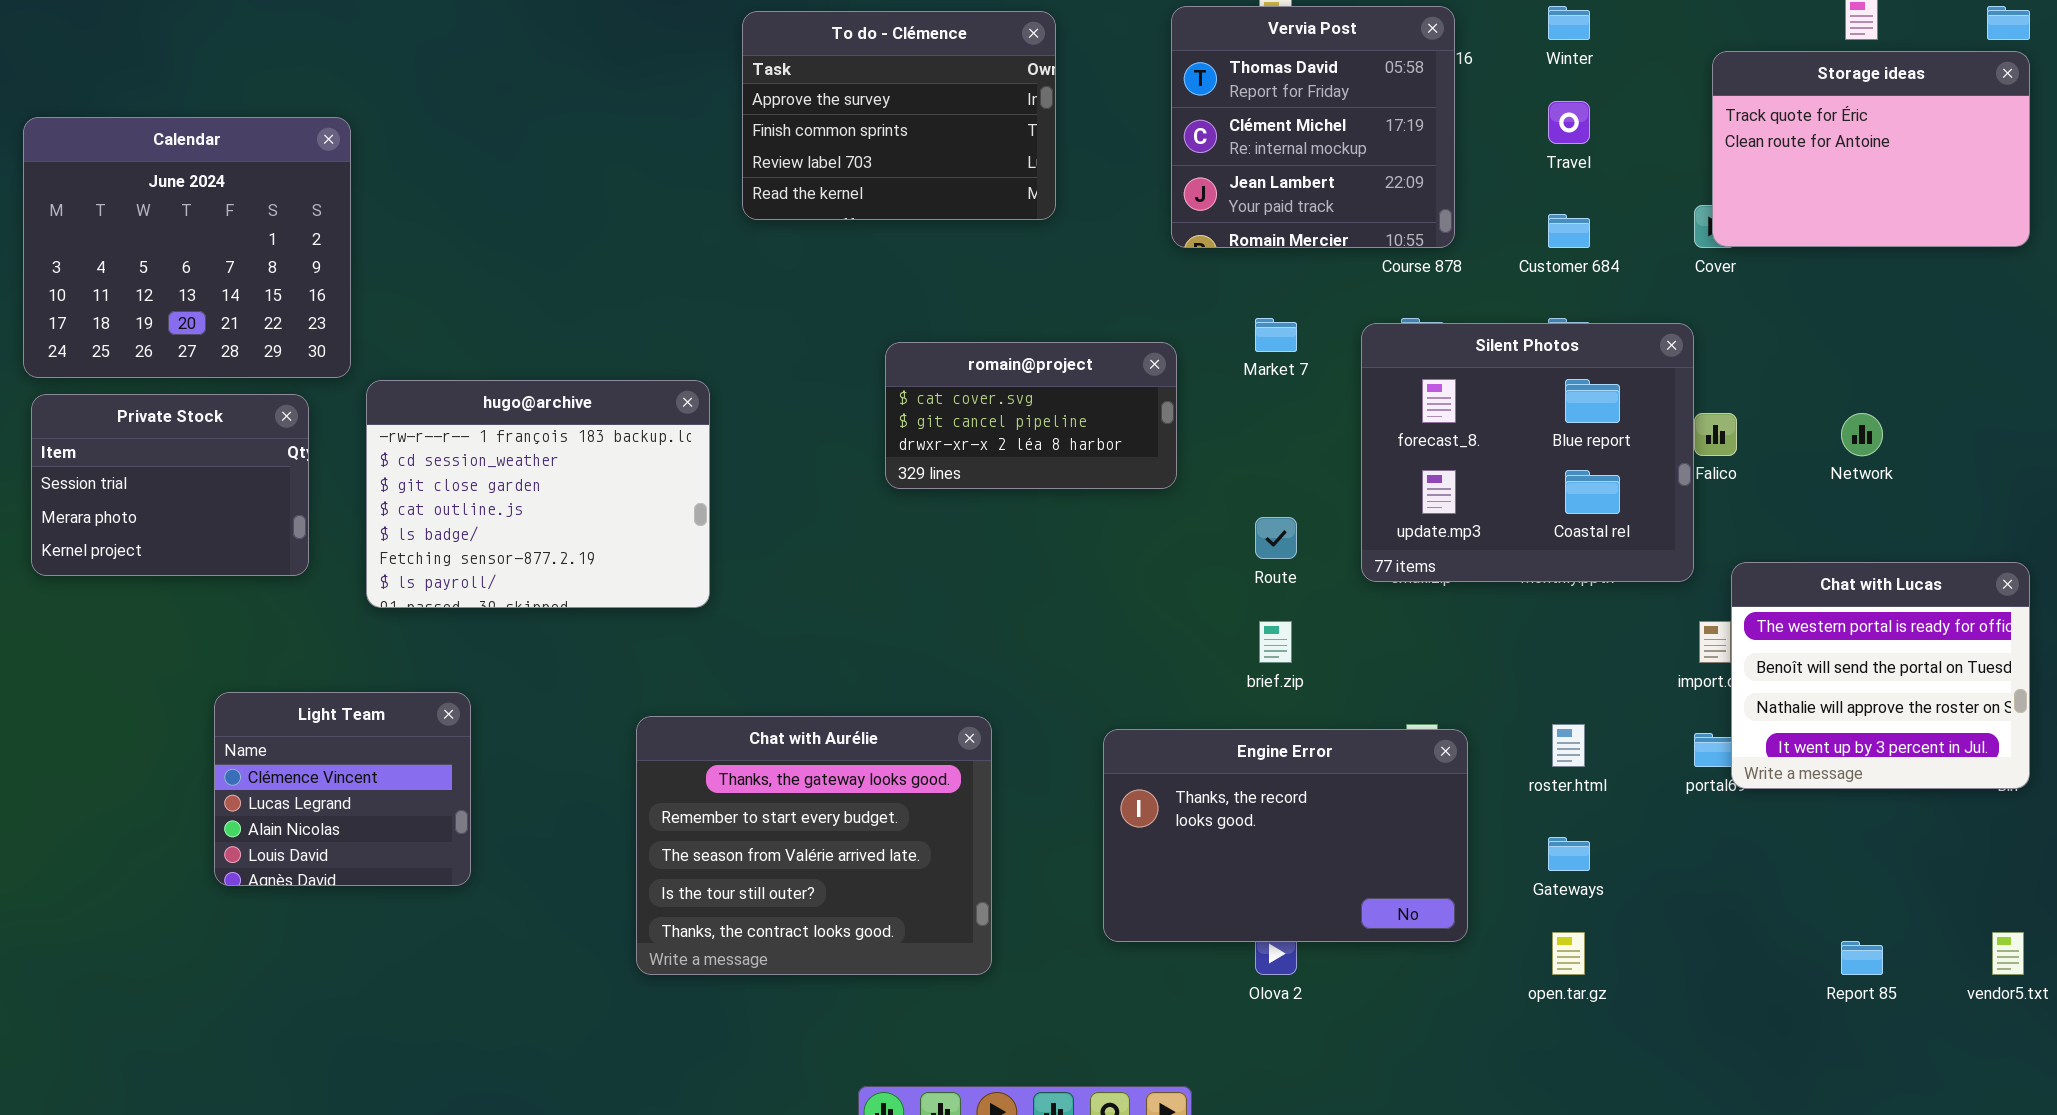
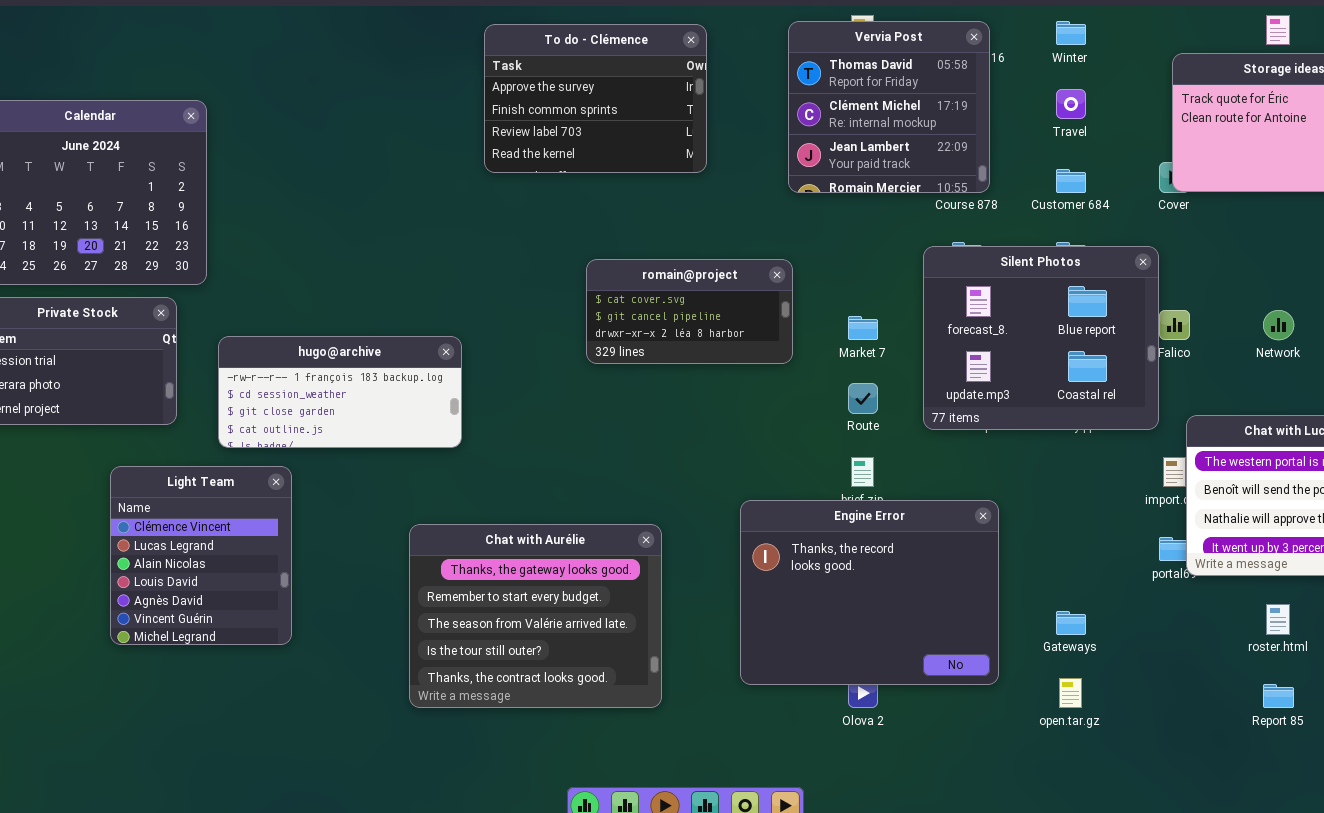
Market 7: [1255,318,1297,352] -> [848,316,878,340], moved
hugo@archive: [366,380,710,608] -> [218,336,462,448], resized
Light Team: [214,692,471,886] -> [110,466,292,645], resized
roster.html: [1552,724,1585,767] -> [1266,604,1290,635], moved
Engine Error: [1103,729,1468,942] -> [740,500,999,685], resized

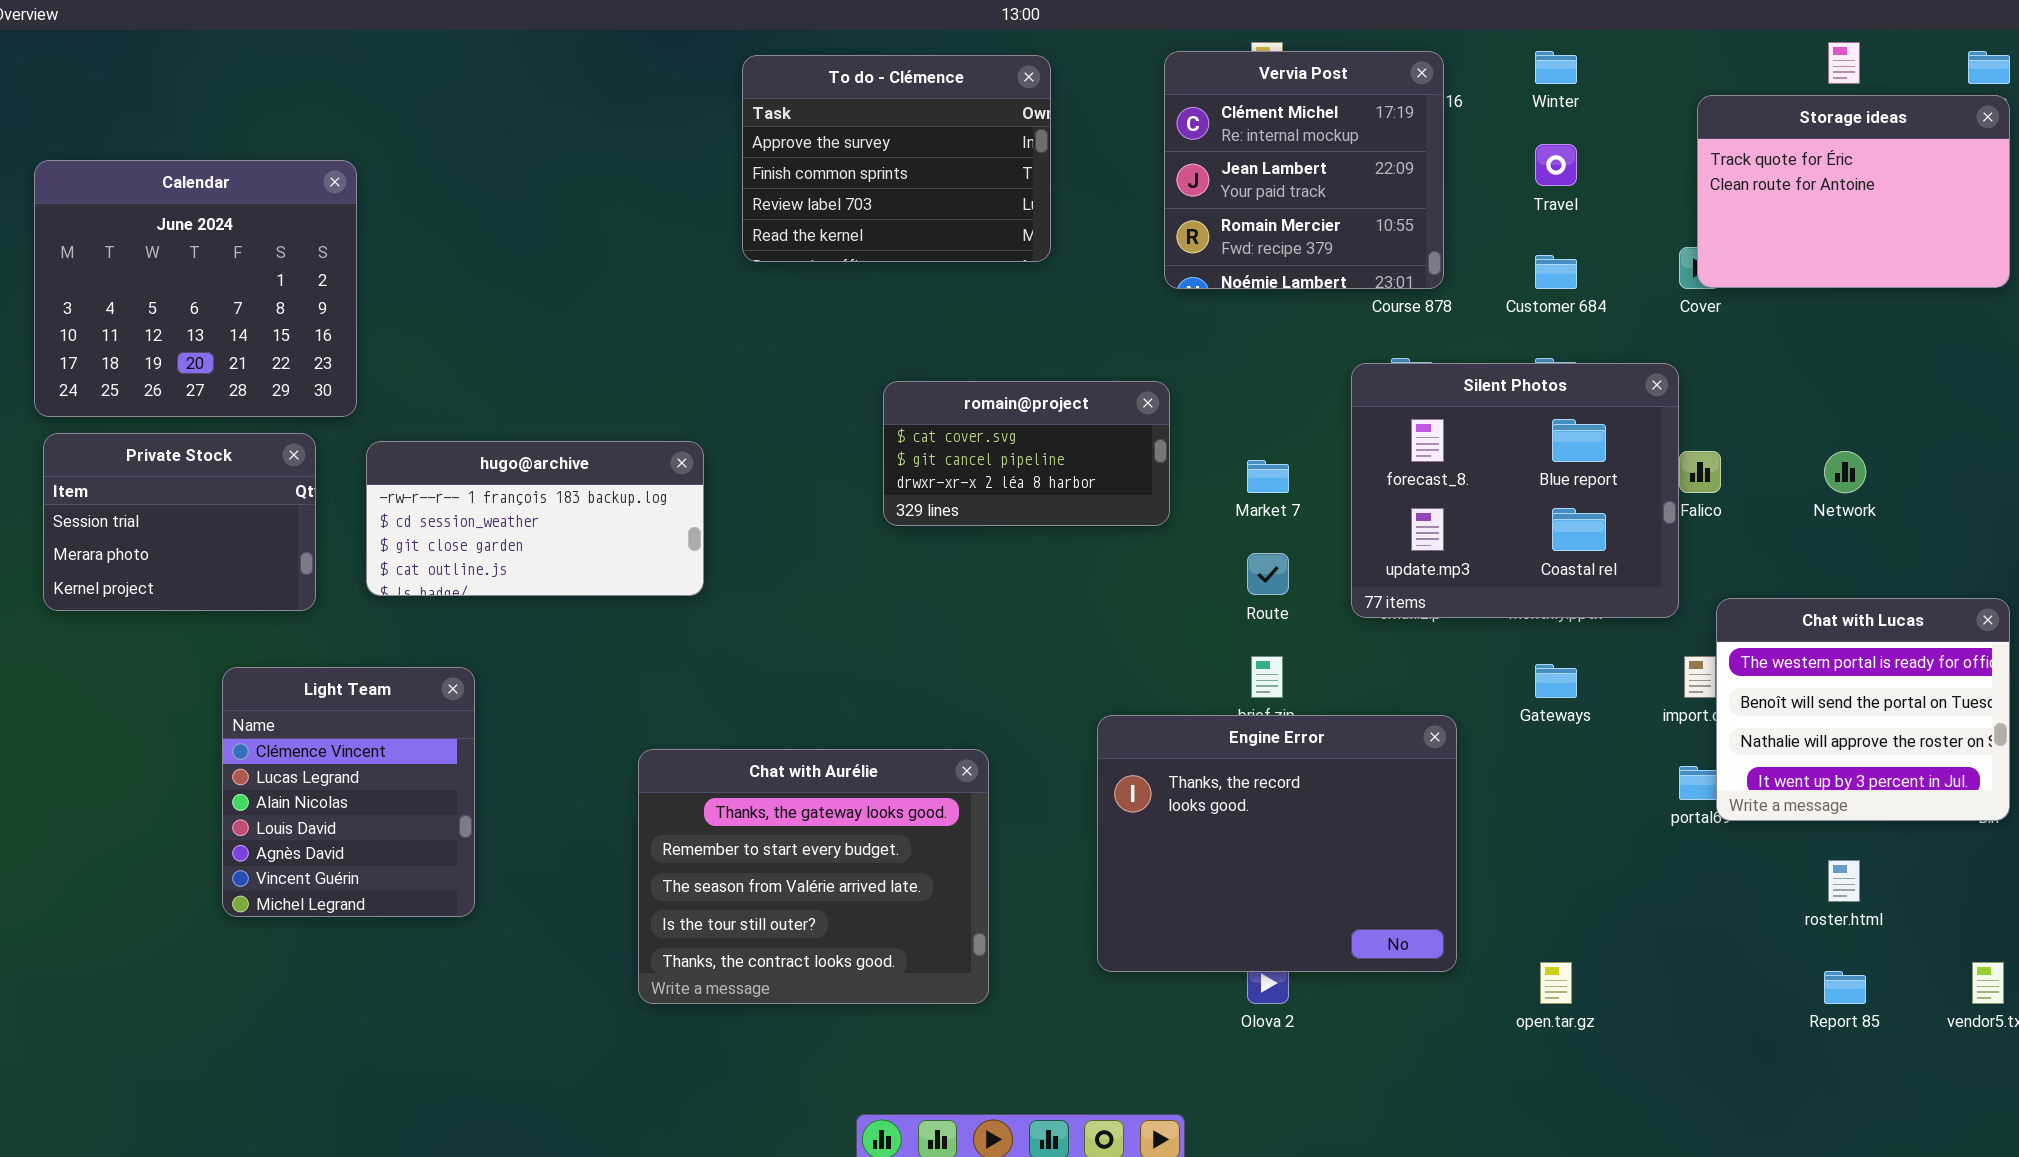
Vervia Post: [788,21,990,193] -> [1164,51,1444,289], scrolled down 1 row
hugo@archive: [218,336,462,448] -> [366,441,704,596], moved
Gateways: [1056,611,1086,635] -> [1535,664,1577,698], moved

